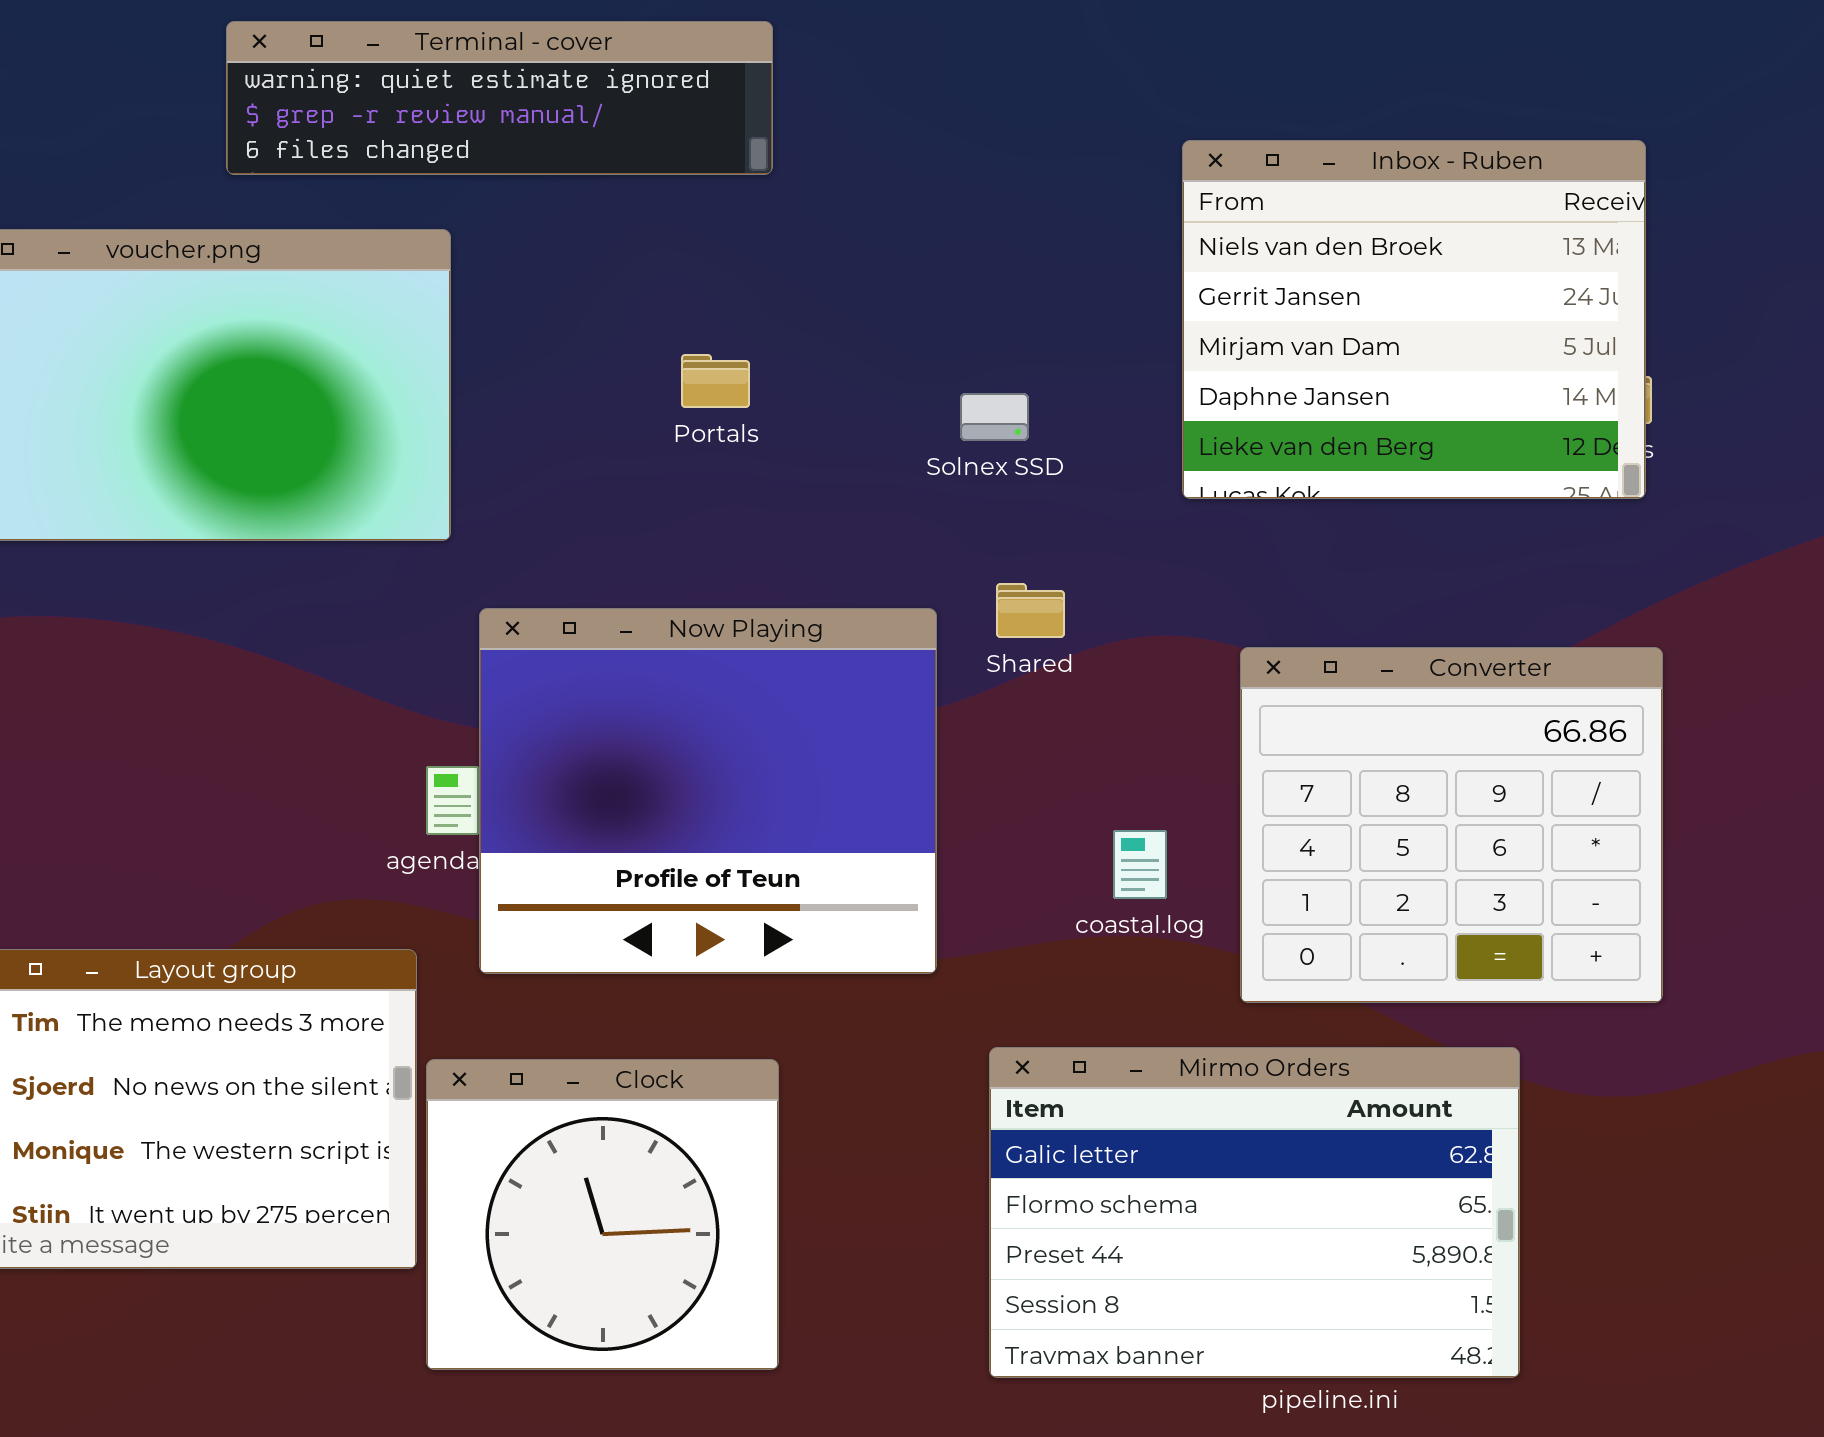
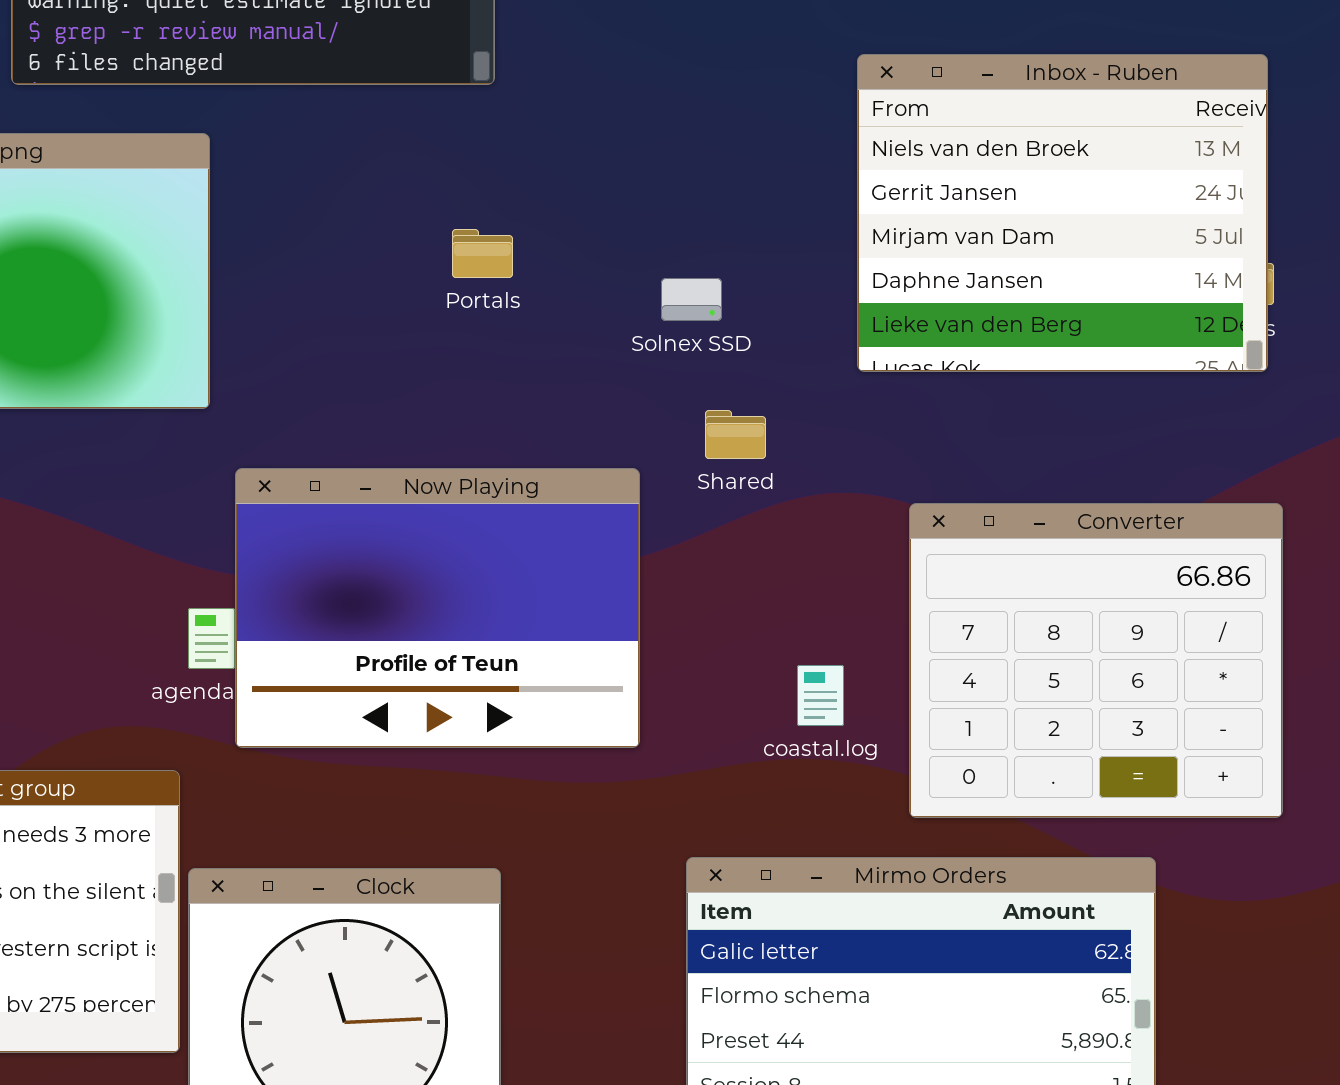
Portals: [681,354,750,408] -> [452,229,513,278], moved
Shared: [996,583,1065,638] -> [705,410,766,459], moved
Now Playing: [479,608,937,974] -> [235,468,640,748], resized

